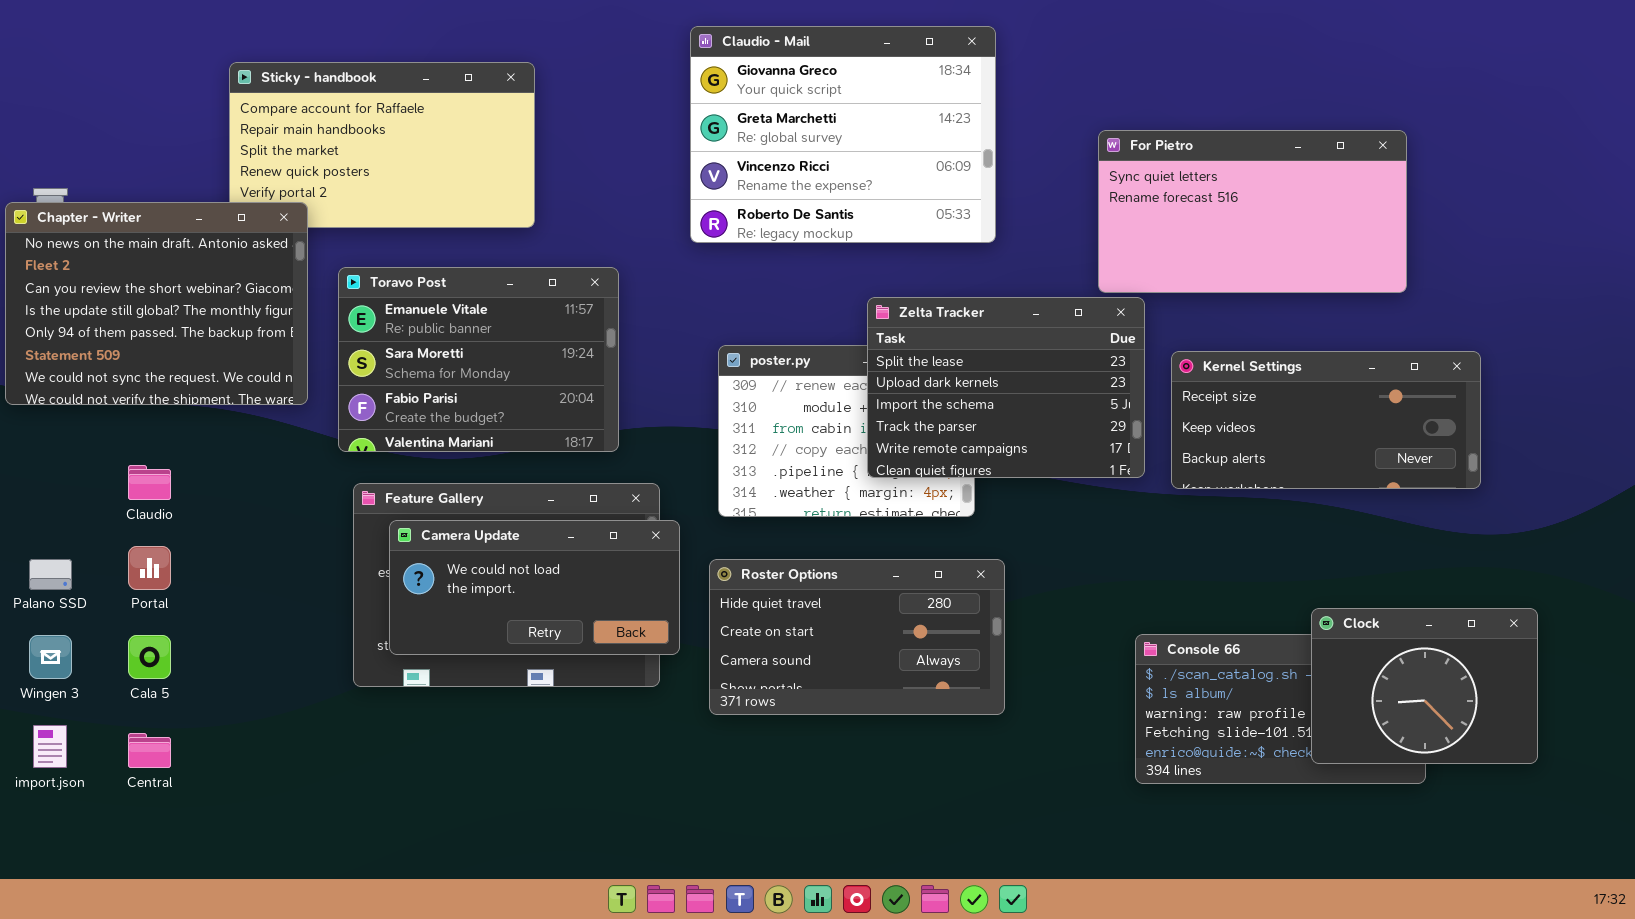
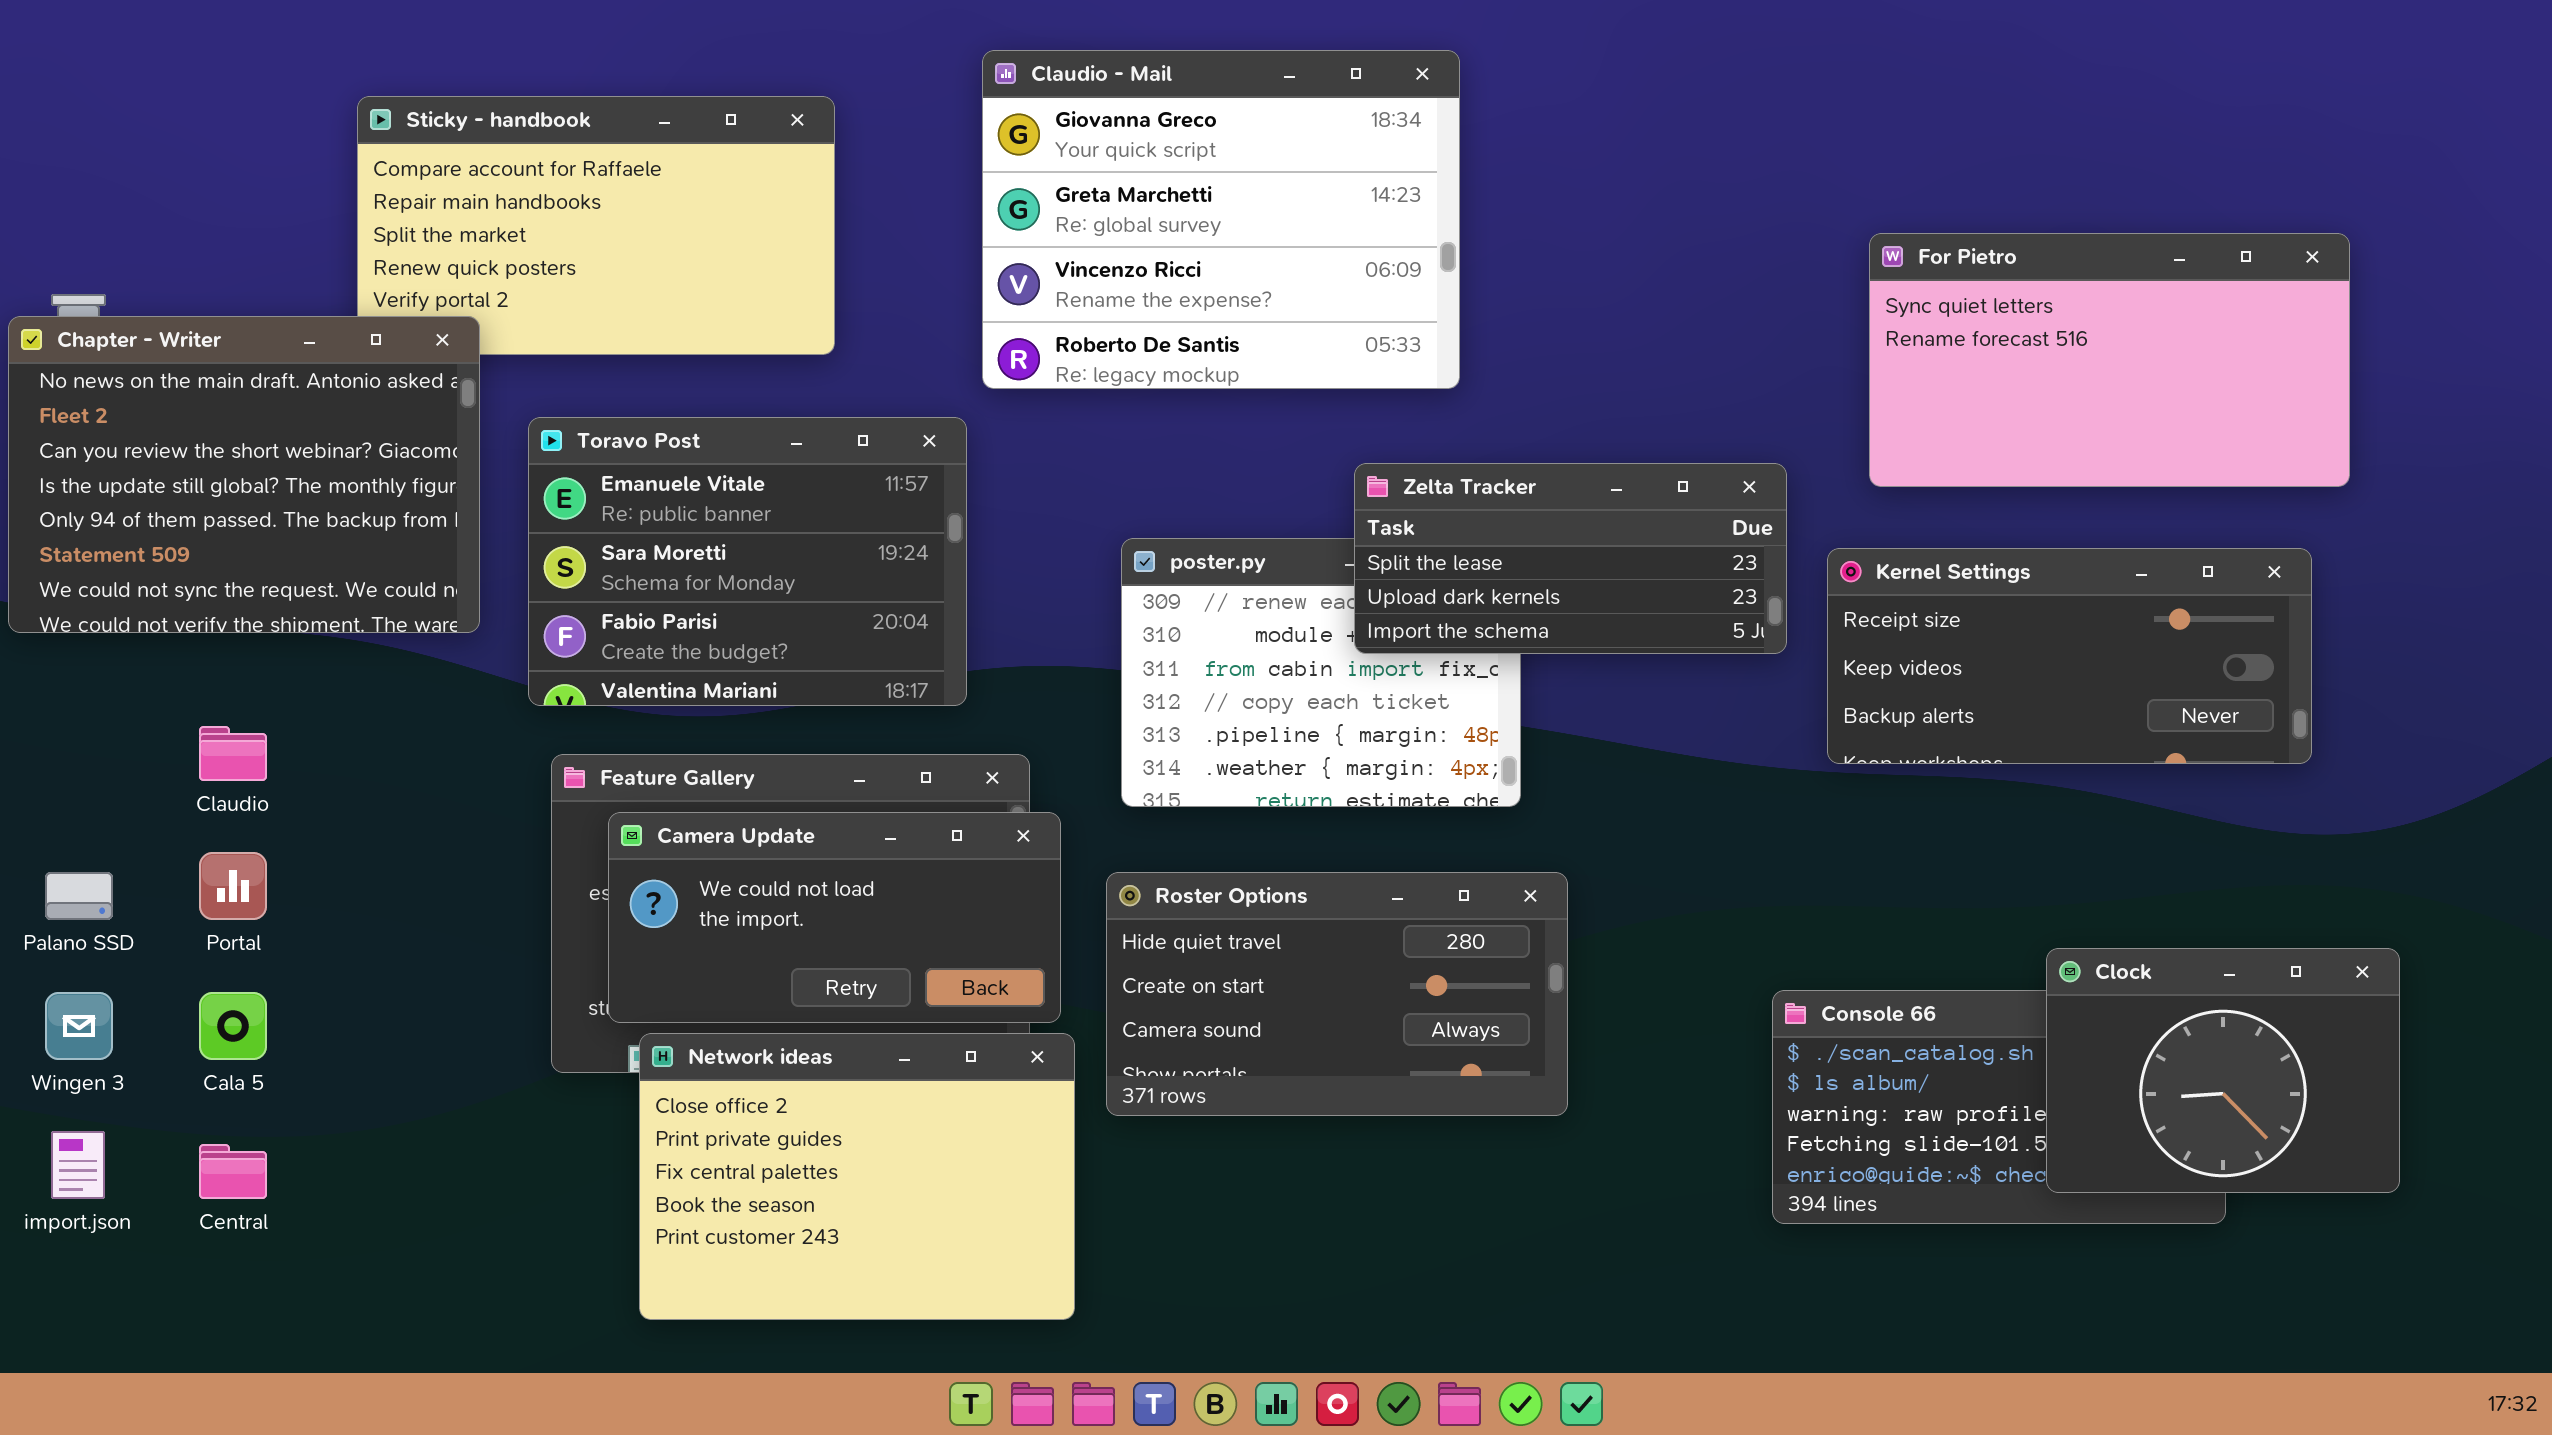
Claudio - Mail: [690,26,996,243] -> [982,50,1460,389], moved
For Pietro: [1098,130,1407,293] -> [1869,233,2350,487], moved
Zelta Tracker: [867,297,1145,478] -> [1354,463,1787,654], resized
Network ideas: none -> [639,1033,1075,1320], opened

